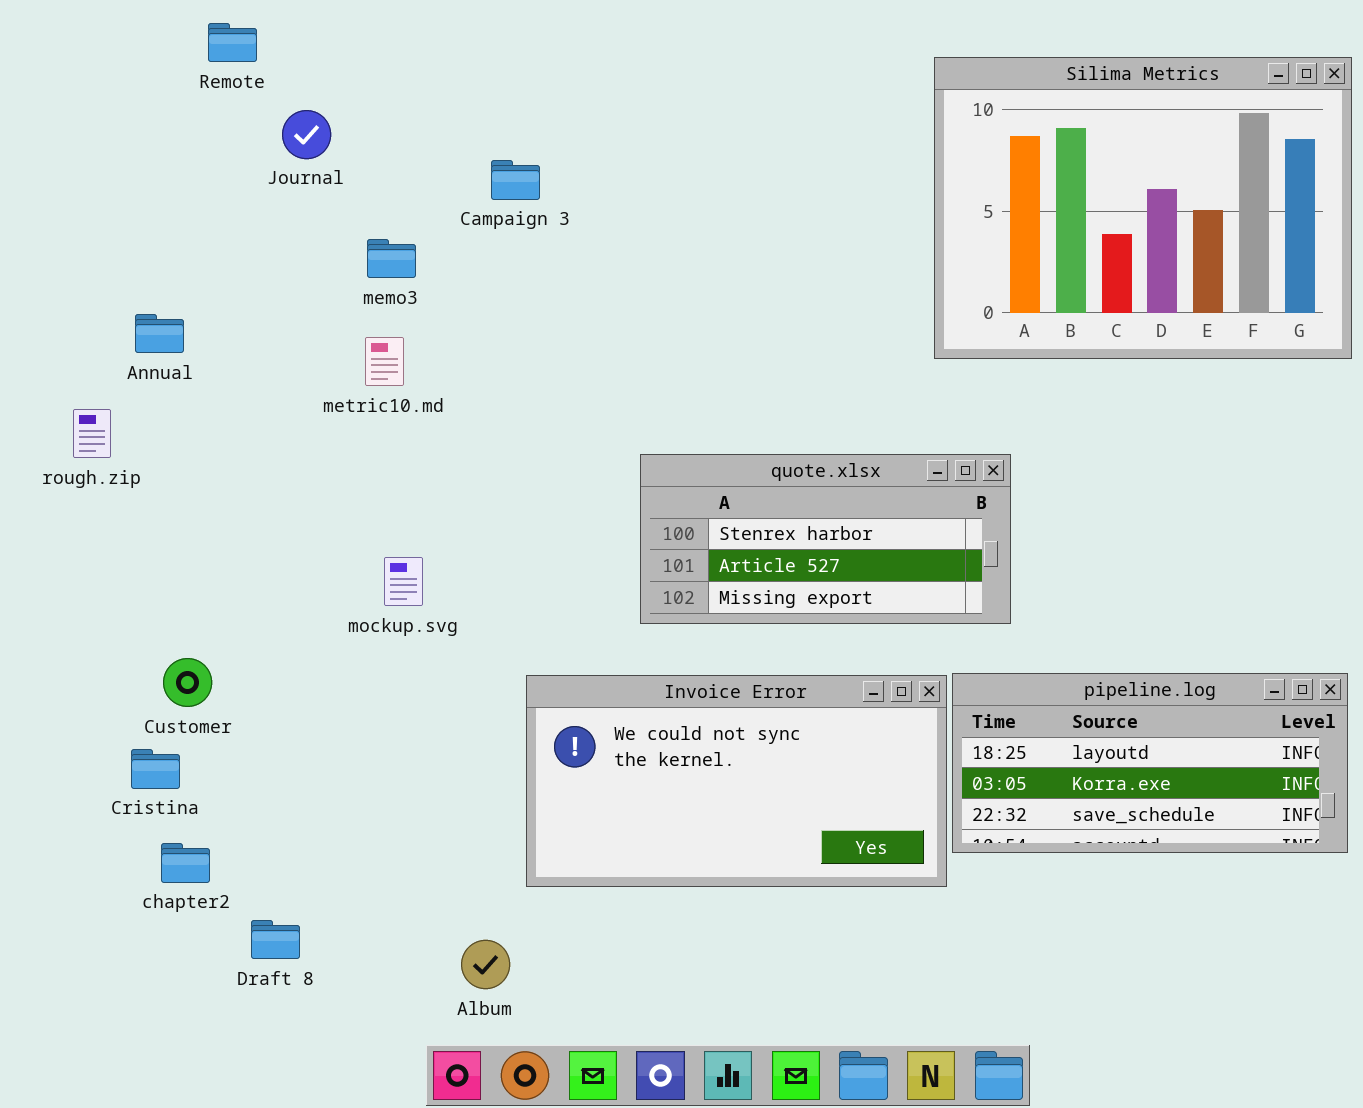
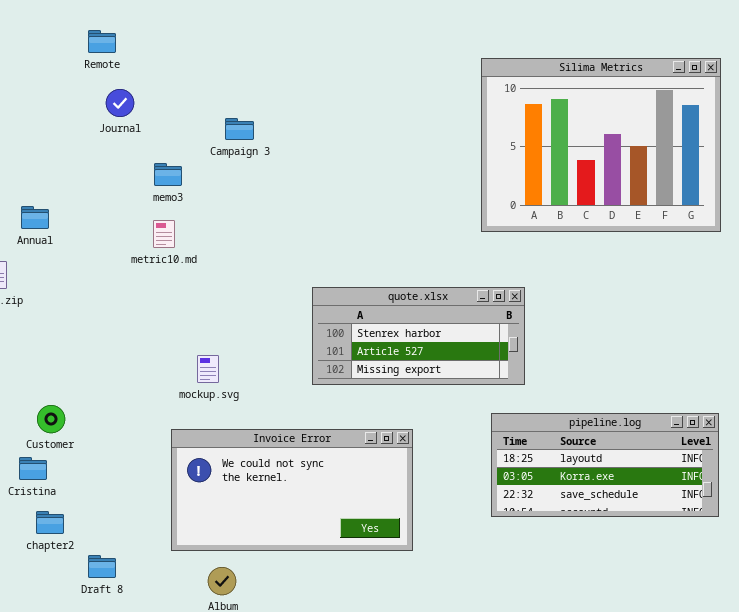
Remote: [208,23,257,62] -> [88,30,116,53], moved
mockup.svg: [384,557,423,606] -> [197,355,219,383], moved
Invoice Error: [526,675,947,887] -> [171,429,413,551], moved

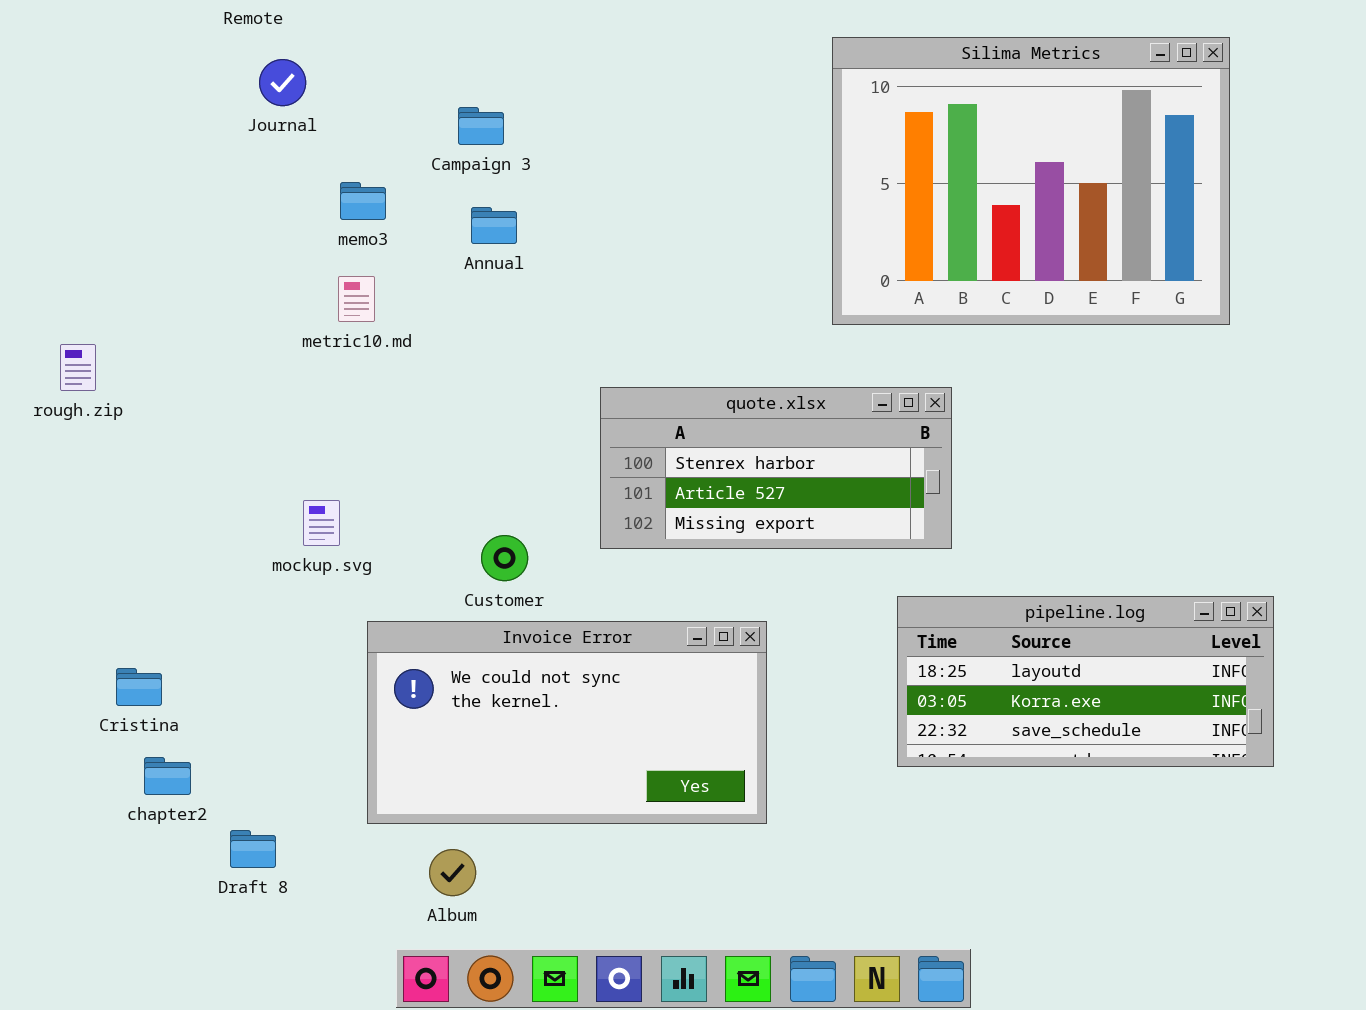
Silima Metrics: [481,58,721,232] -> [832,37,1230,325], moved
Annual: [21,206,49,229] -> [471,207,517,244], moved
mockup.svg: [197,355,219,383] -> [303,500,340,546], moved
Customer: [37,405,65,433] -> [481,535,528,581], moved

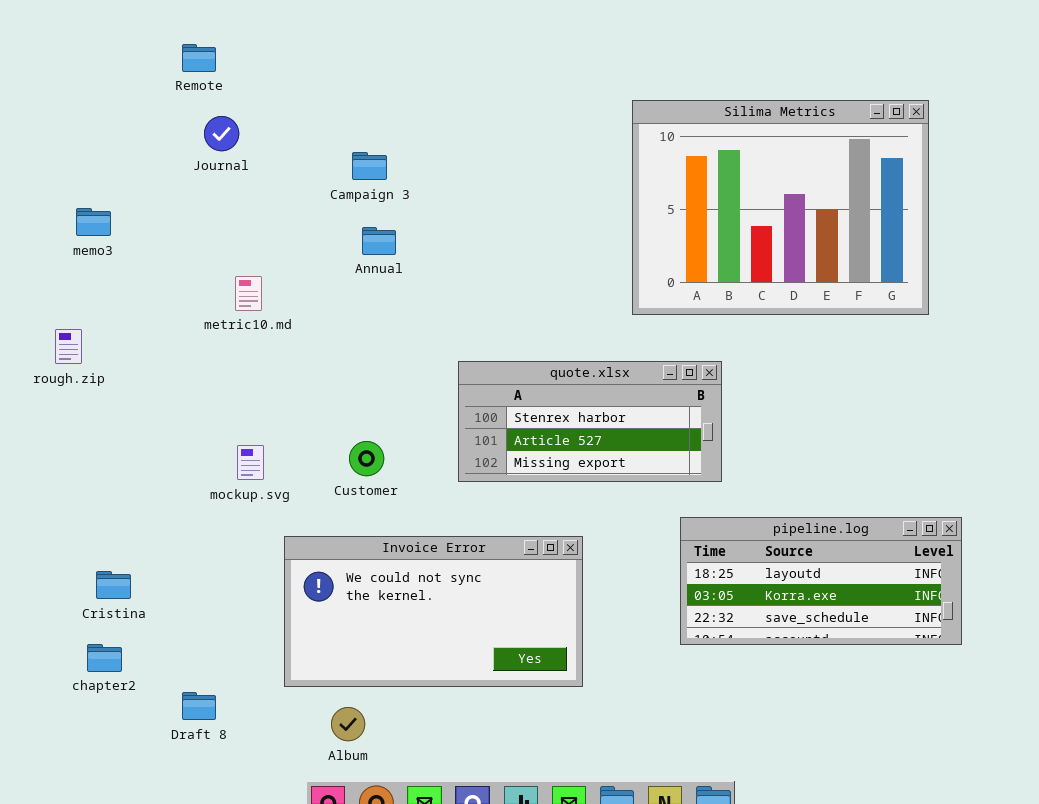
memo3: [340,182,386,220] -> [76,208,111,236], moved
metric10.md: [338,276,375,322] -> [235,276,262,311], moved
Customer: [481,535,528,581] -> [349,441,384,476], moved
chapter2: [144,757,191,795] -> [87,644,122,672], moved

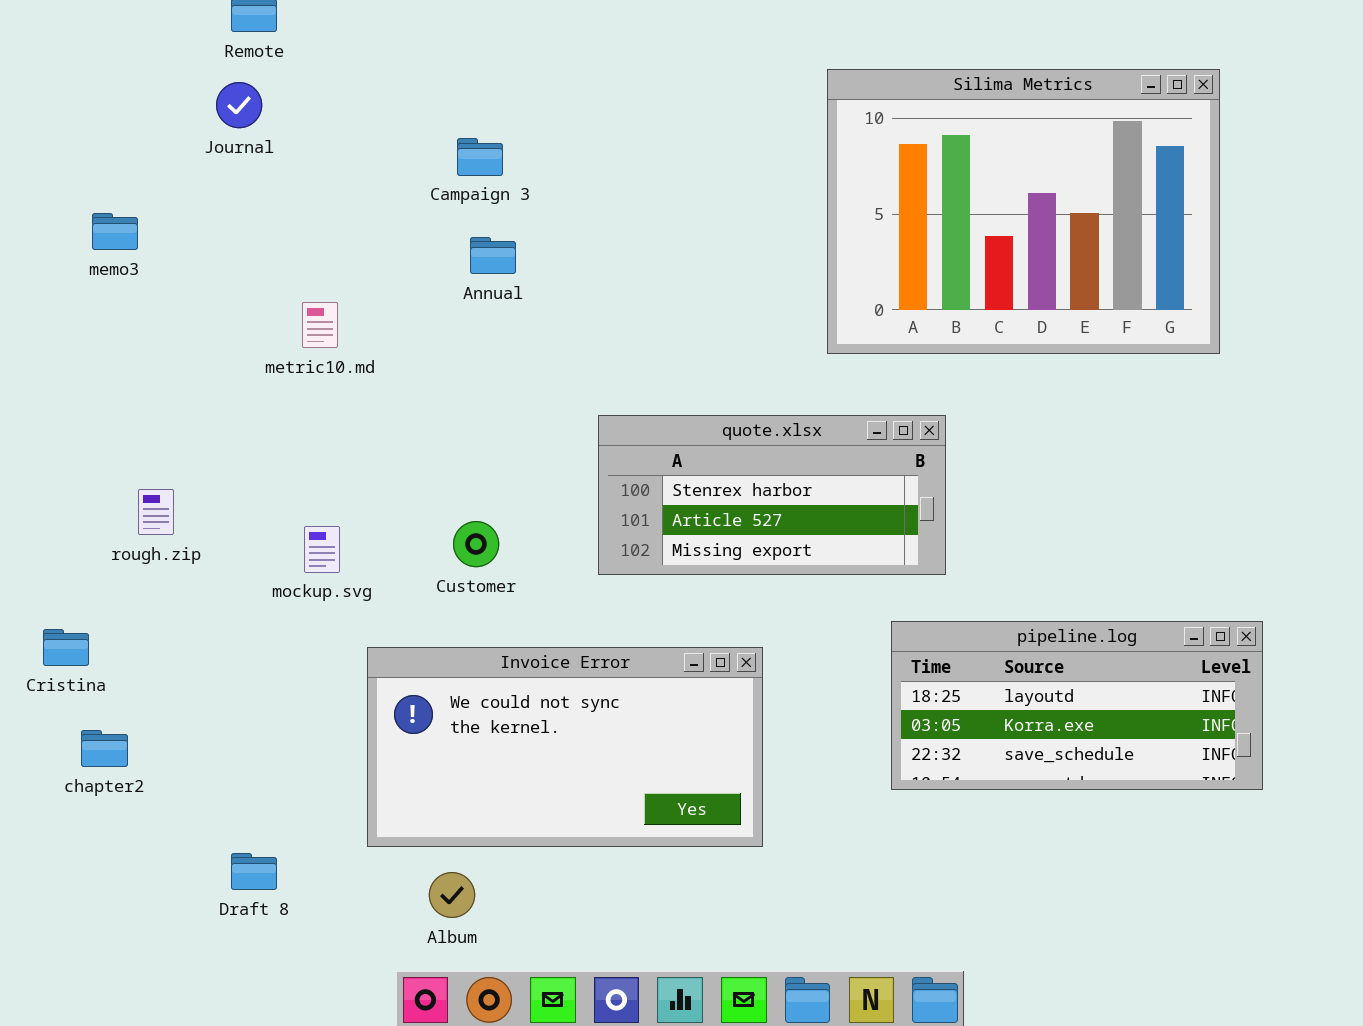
Journal: [204,116,239,151] -> [216,82,262,128], moved
rough.zip: [55,329,82,364] -> [138,489,174,535], moved
Cristina: [96,571,131,599] -> [43,629,89,666], moved
chapter2: [87,644,122,672] -> [81,730,128,767], moved

